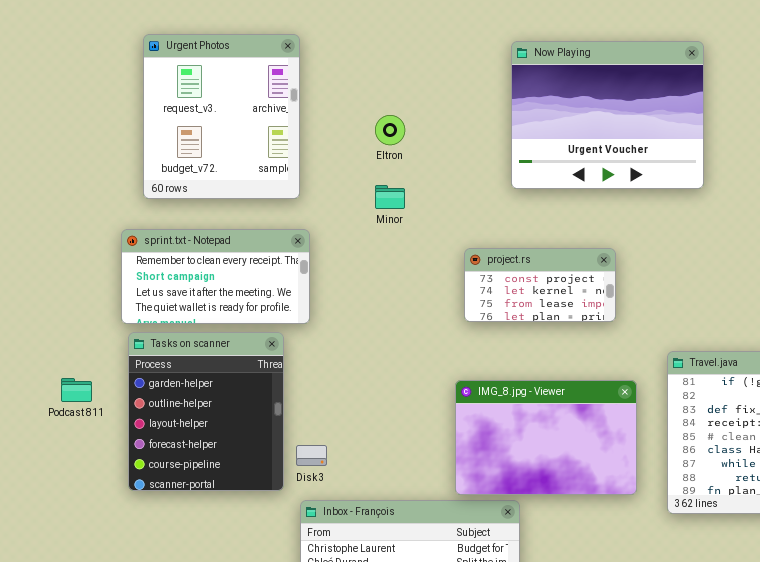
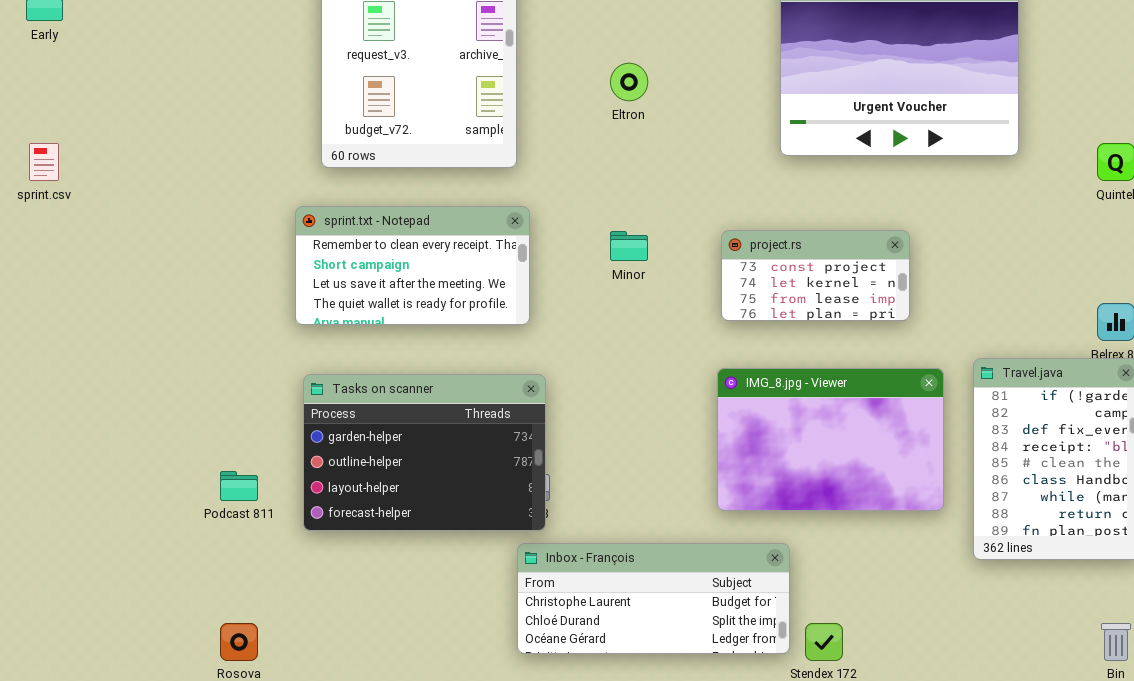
Minor: [375,185,405,209] -> [610,231,648,261], moved
Tasks on scanner: [128,332,284,491] -> [303,374,546,531], resized
Podcast 811: [61,378,92,402] -> [220,471,258,501], moved
IMG_8.jpg - Viewer: [455,380,637,495] -> [717,368,944,511], moved

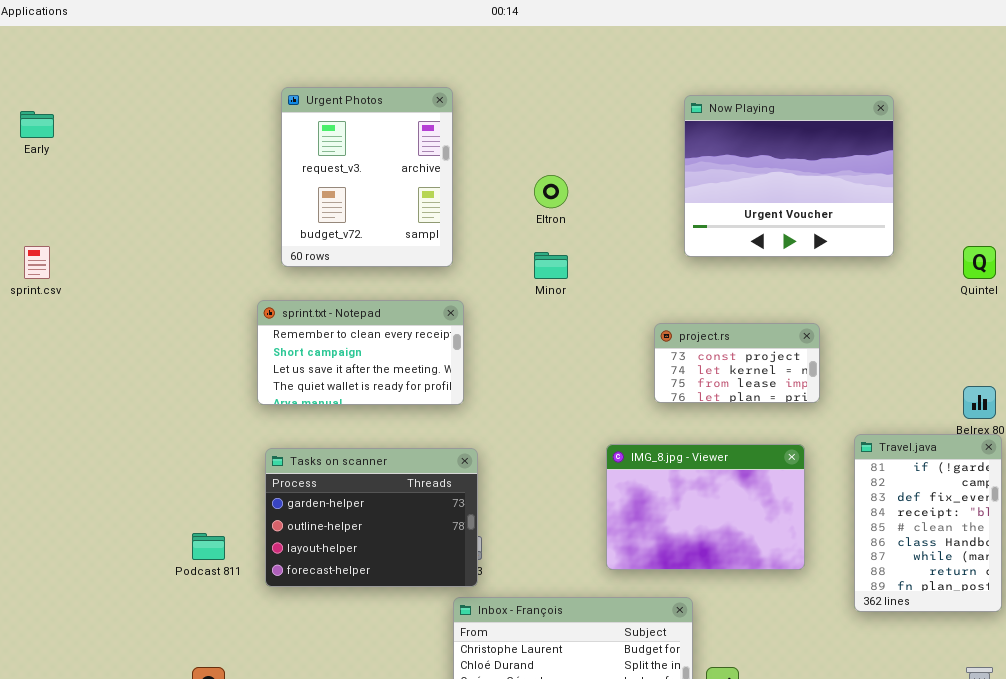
project.rs: [721,230,910,321] -> [654,323,820,403], moved
Minor: [610,231,648,261] -> [534,252,568,279], moved
IMG_8.jpg - Viewer: [717,368,944,511] -> [606,444,805,570], moved

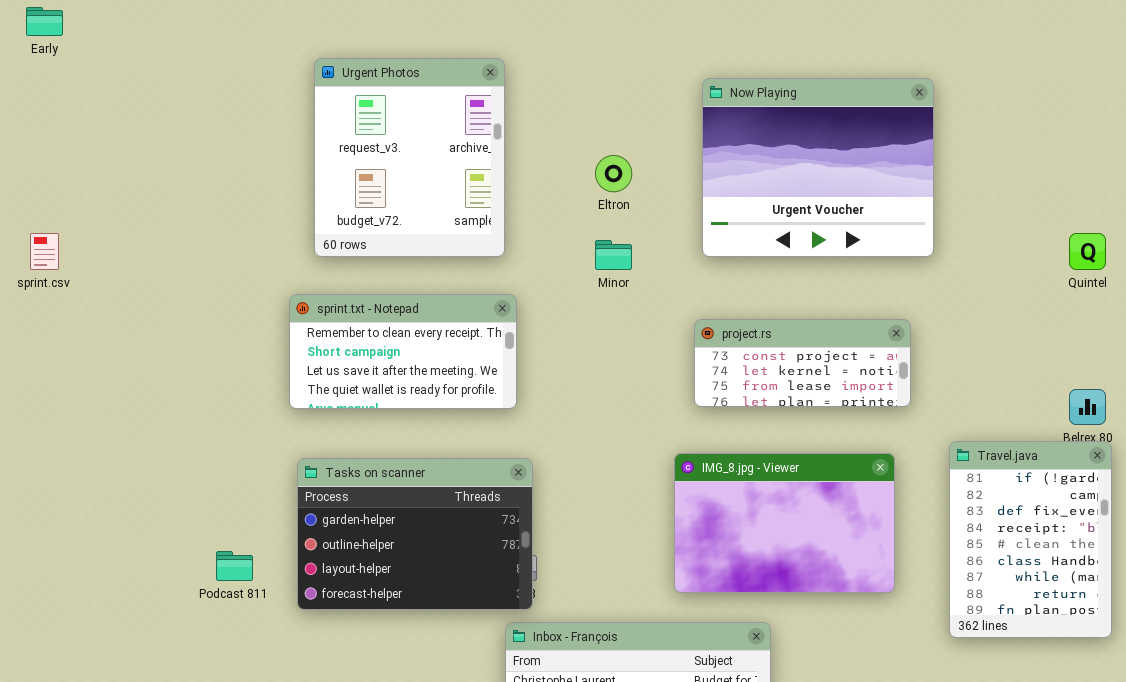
Now Playing: [684,95,894,257] -> [702,78,934,257], moved
Early: [20,111,54,138] -> [26,7,63,36], moved
project.rs: [654,323,820,403] -> [694,319,911,407], resized

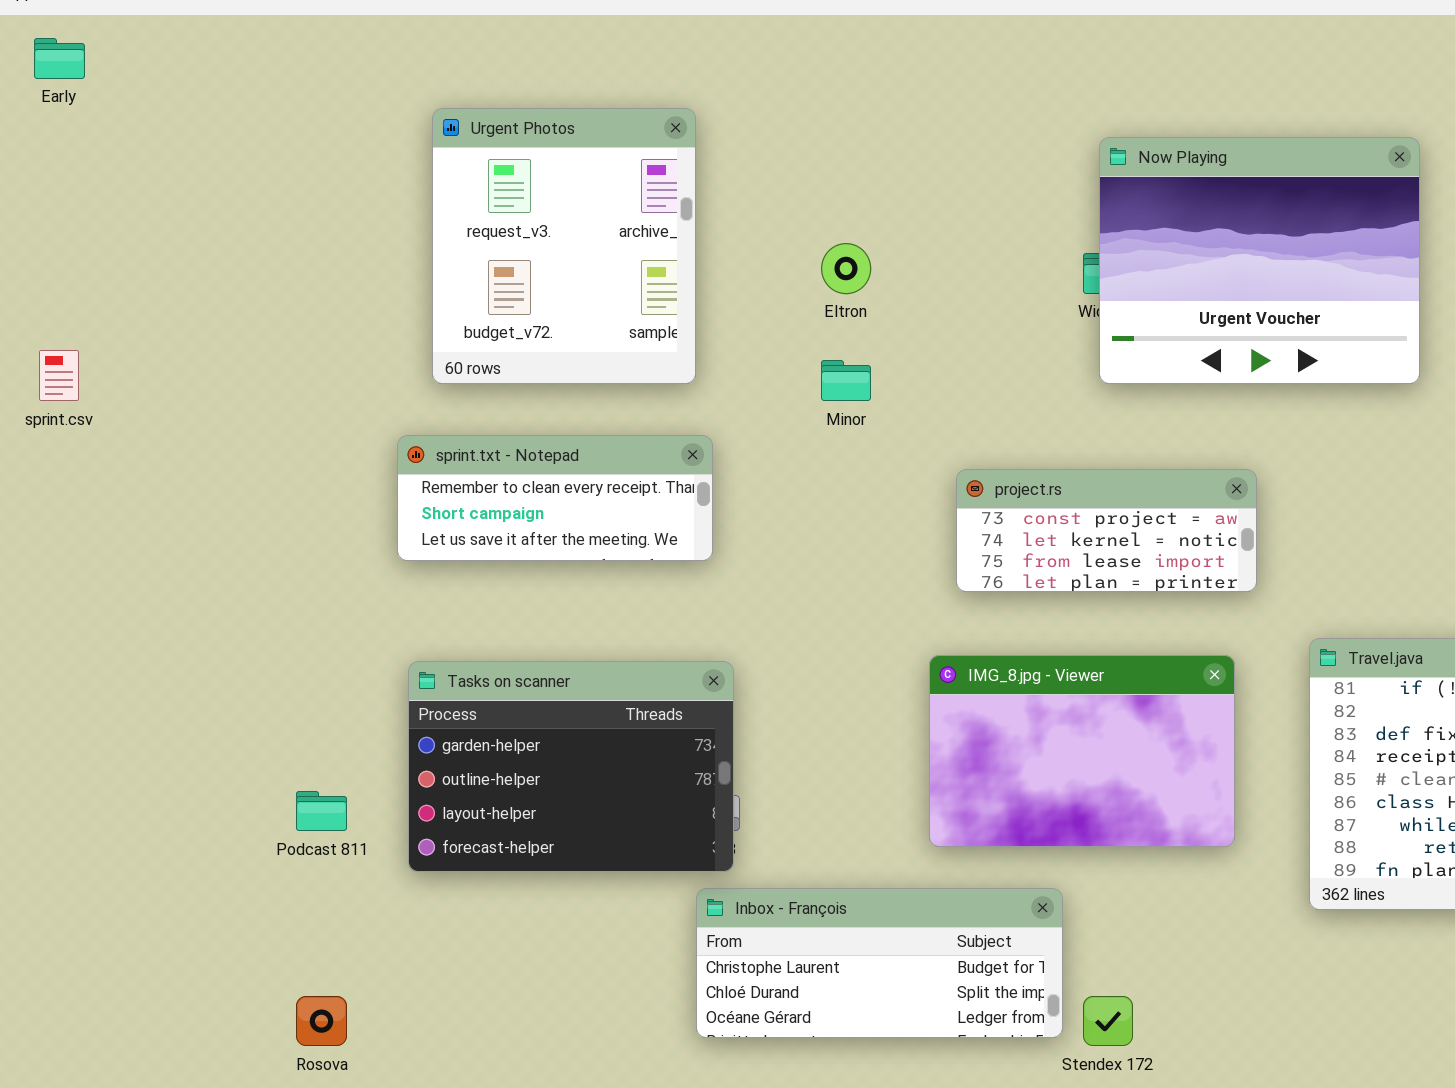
Now Playing: [702,78,934,257] -> [1099,137,1420,384], moved
sprint.txt - Notepad: [289,294,517,409] -> [397,435,713,561], resized

